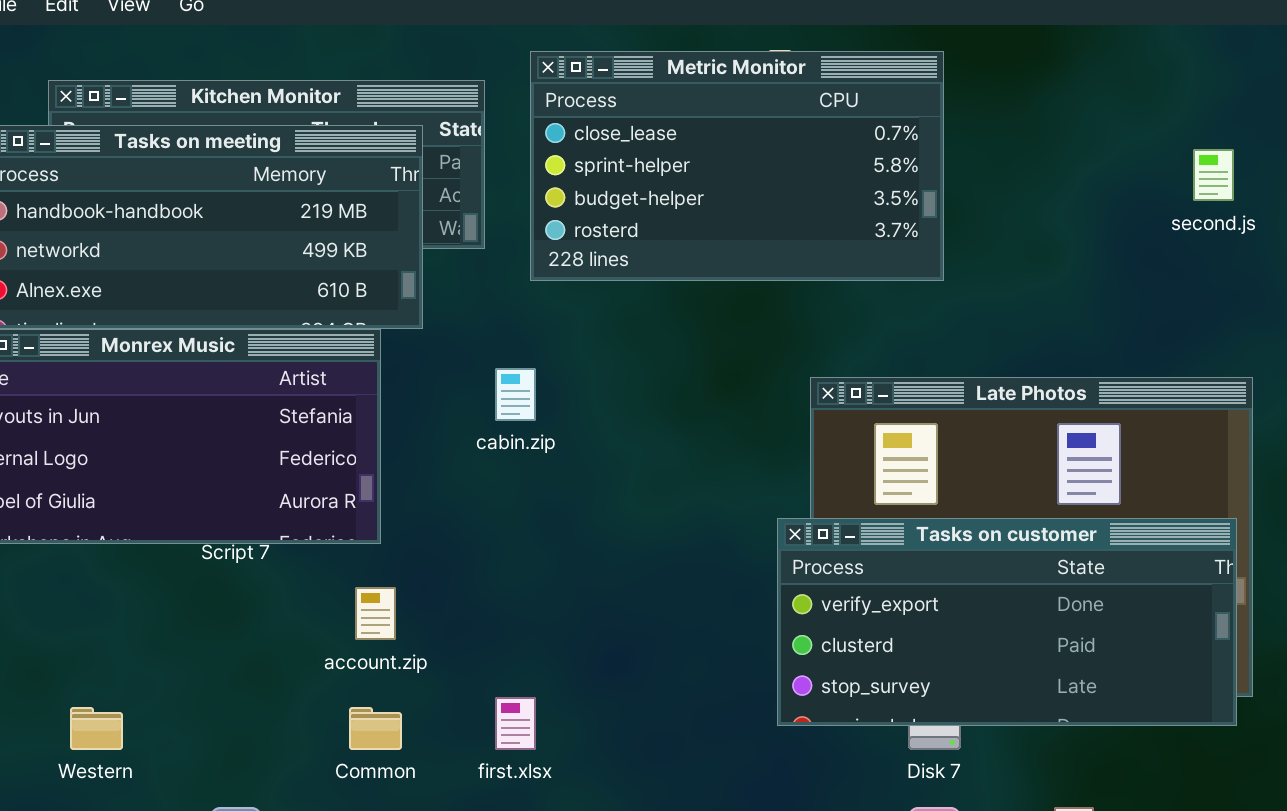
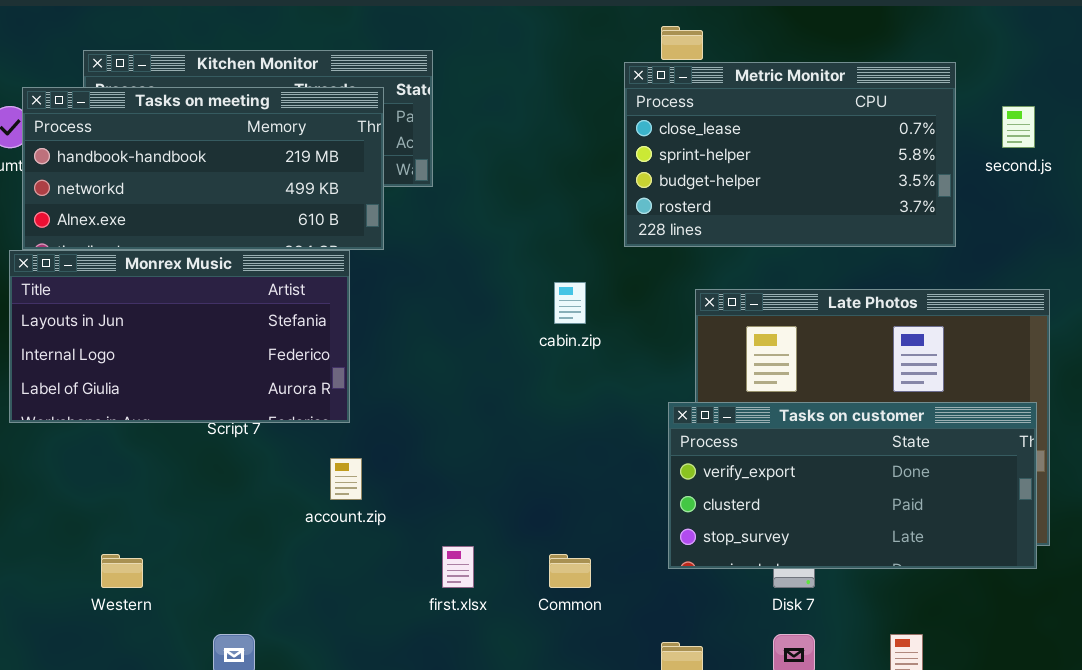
Metric Monitor: [530,51,944,281] -> [624,62,956,247], moved
cabin.zip: [495,368,536,421] -> [554,282,586,324], moved
Common: [349,707,402,750] -> [549,554,591,588], moved

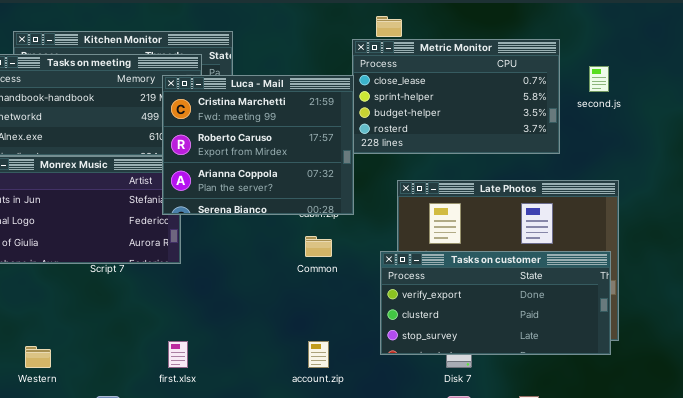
Luca - Mail: none -> [162,75,354,215], opened
account.zip: [330,458,362,500] -> [308,341,329,368], moved
first.xlsx: [442,546,474,588] -> [168,341,188,368], moved
Common: [549,554,591,588] -> [305,236,332,257], moved

